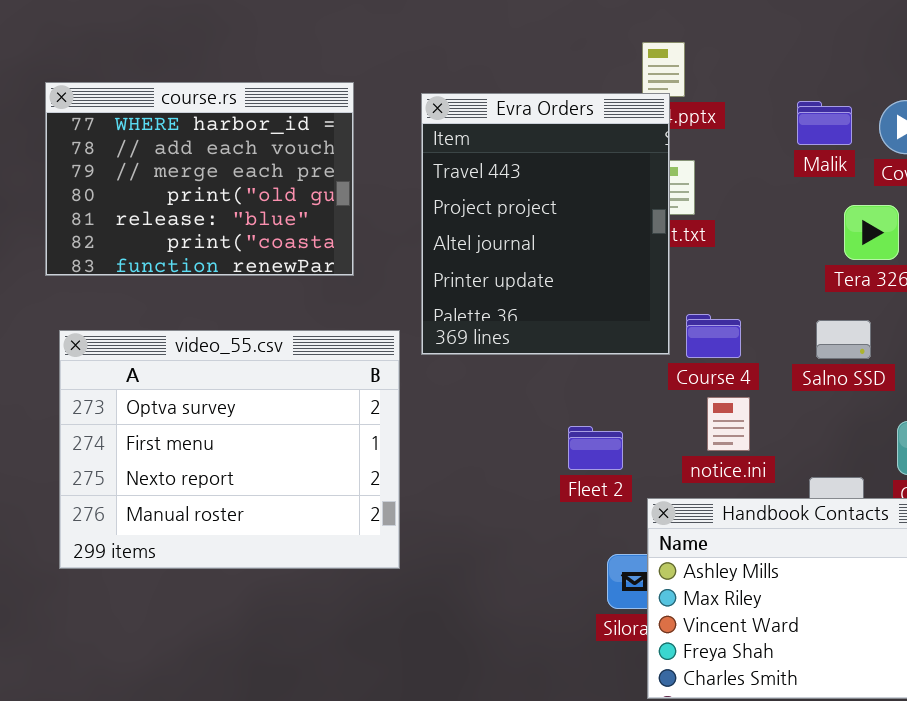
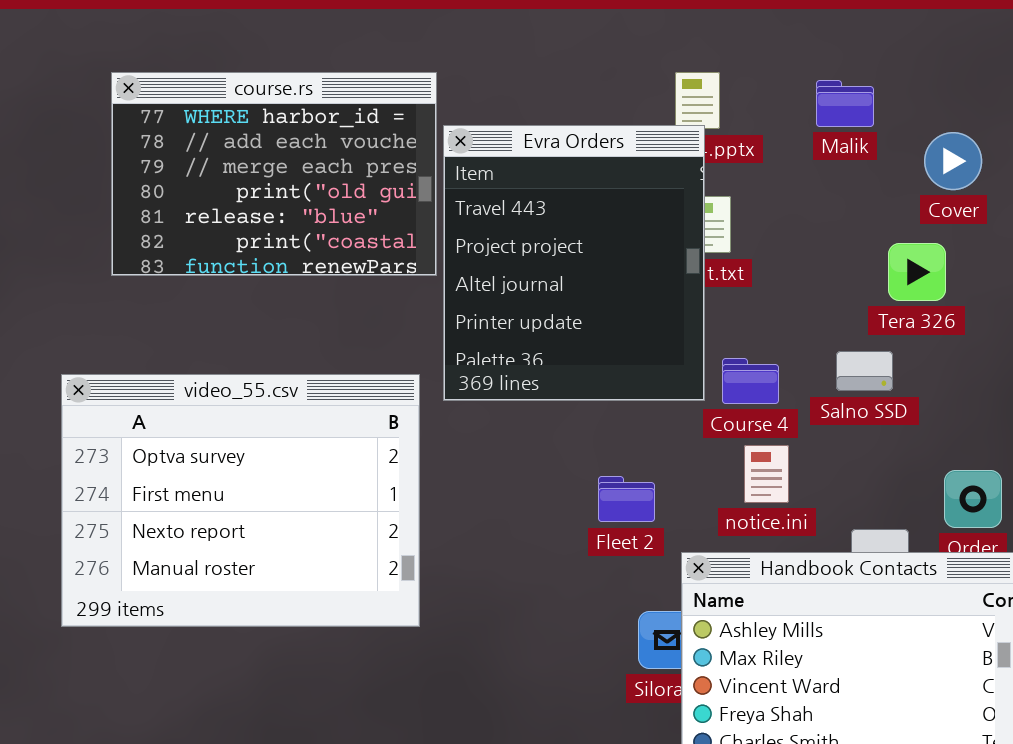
course.rs: [45,82,354,276] -> [111,72,437,276], moved
Malik: [797,101,852,145] -> [816,80,874,127], moved
Salno SSD: [816,320,871,359] -> [836,351,893,391], moved

